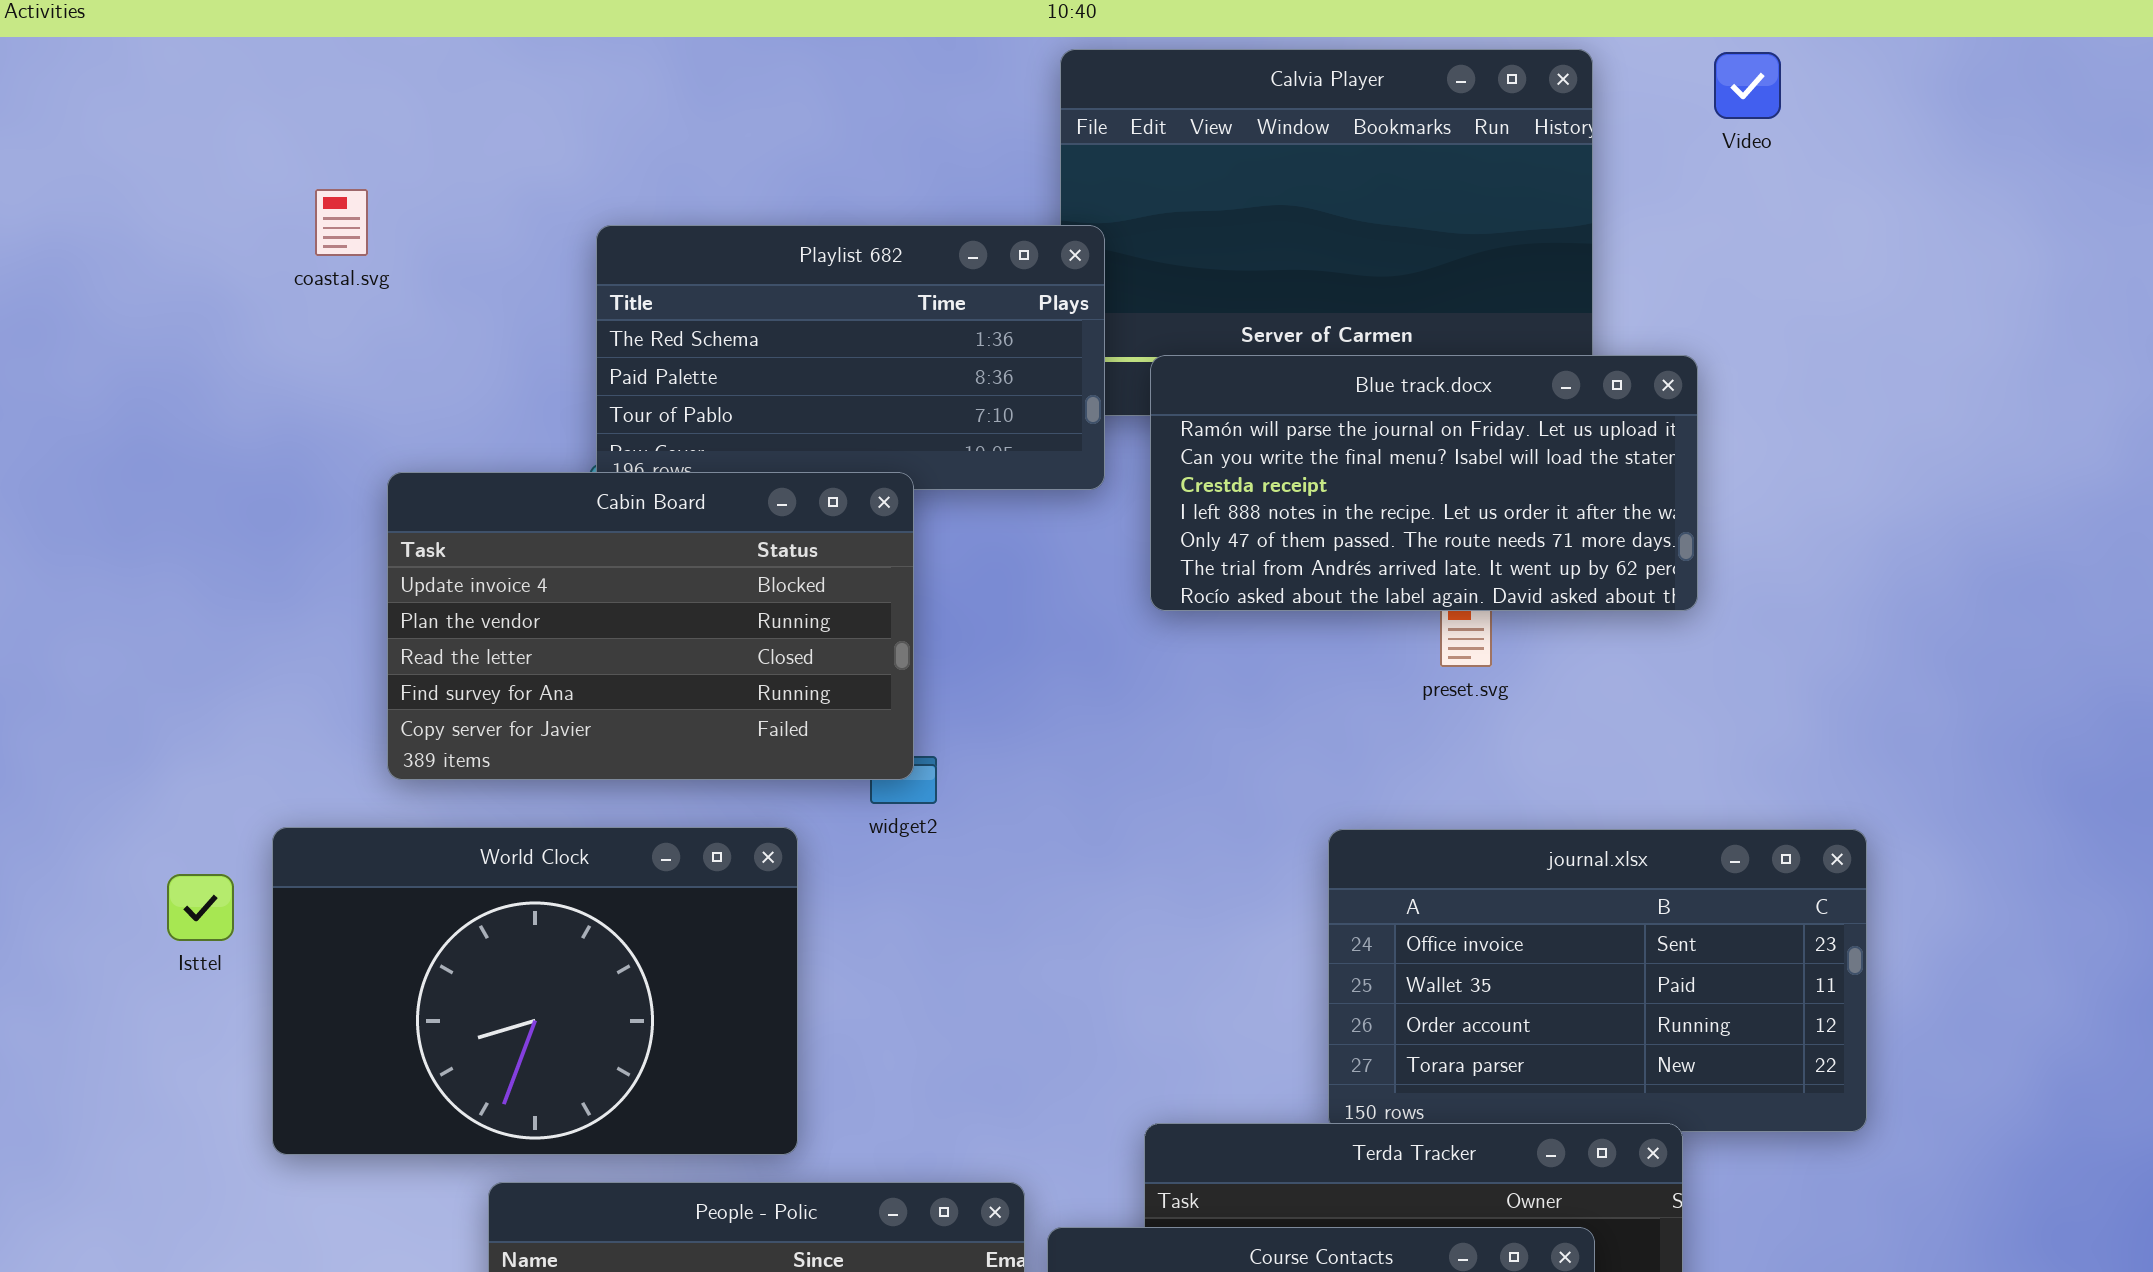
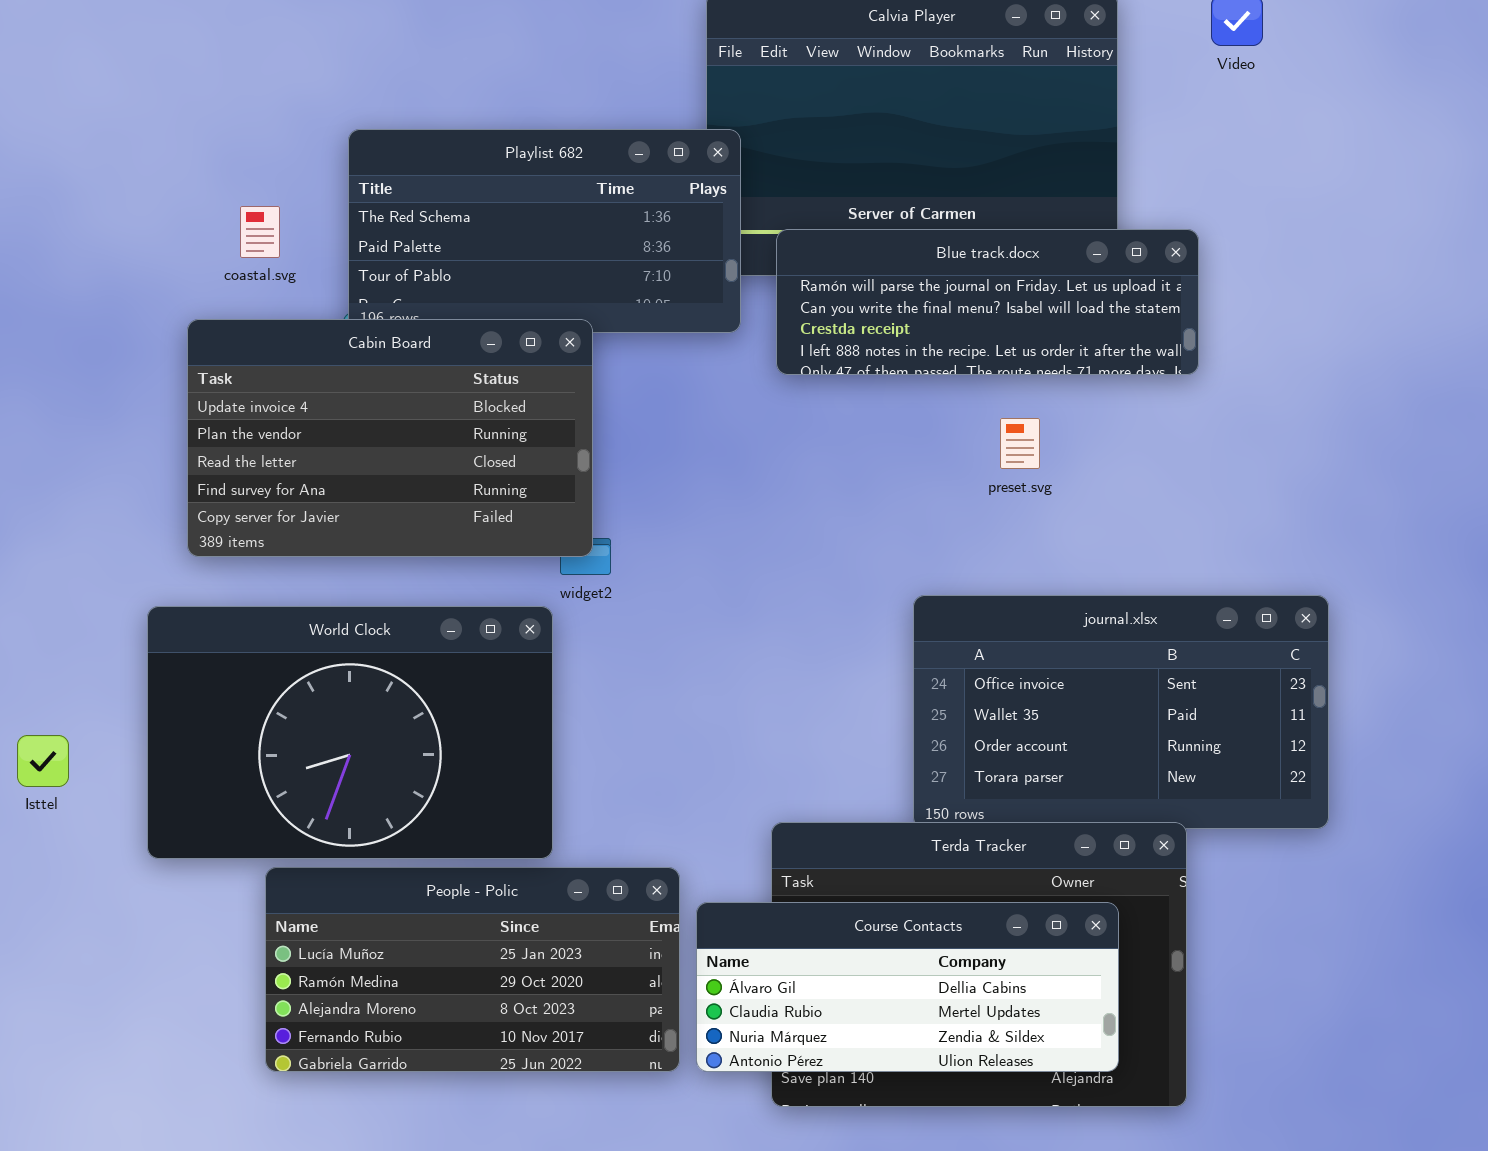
coastal.svg: [315,189,368,256] -> [240,206,280,258], moved
Blue track.docx: [1150,355,1698,611] -> [776,229,1199,375], resized
World Clock: [272,827,798,1155] -> [147,606,553,859], moved
Isttel: [167,874,234,941] -> [17,735,69,787], moved

